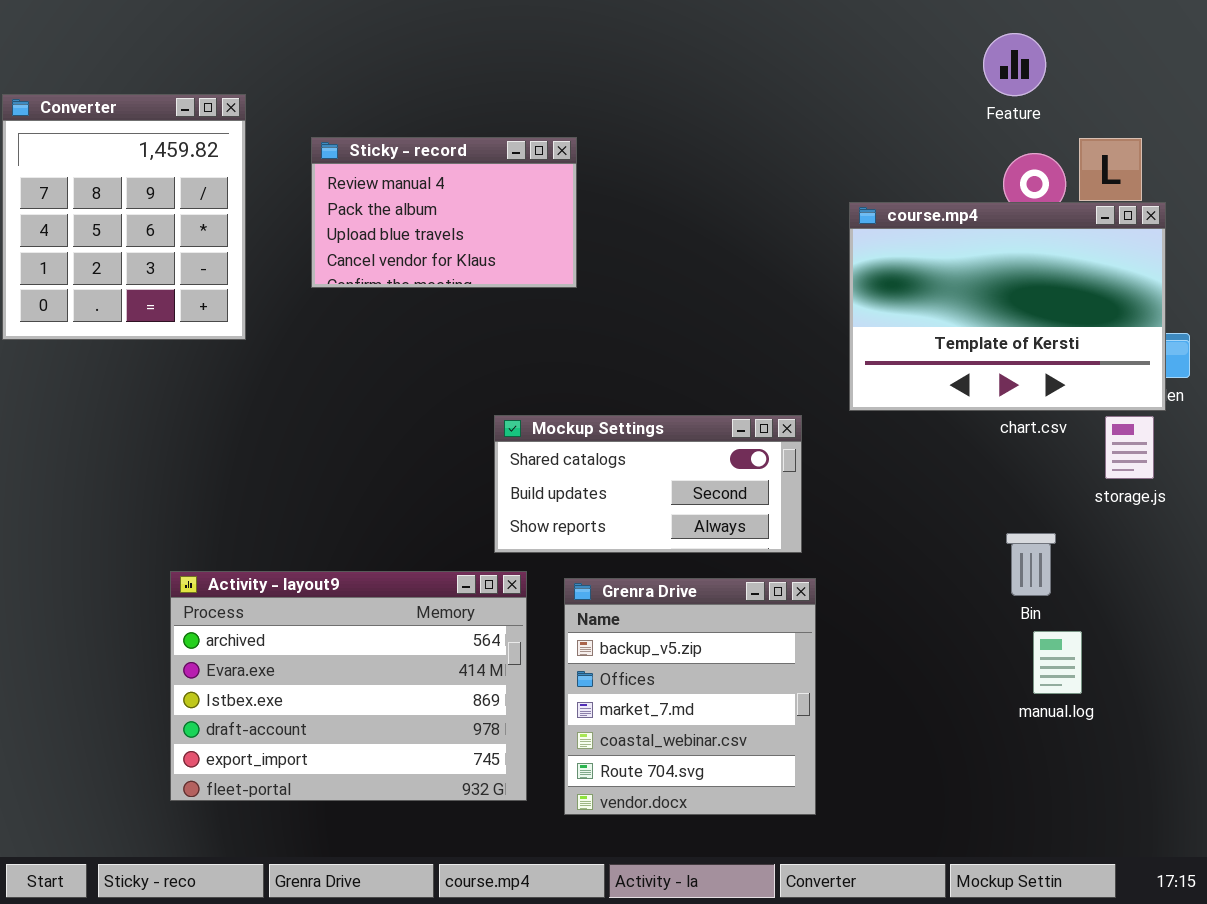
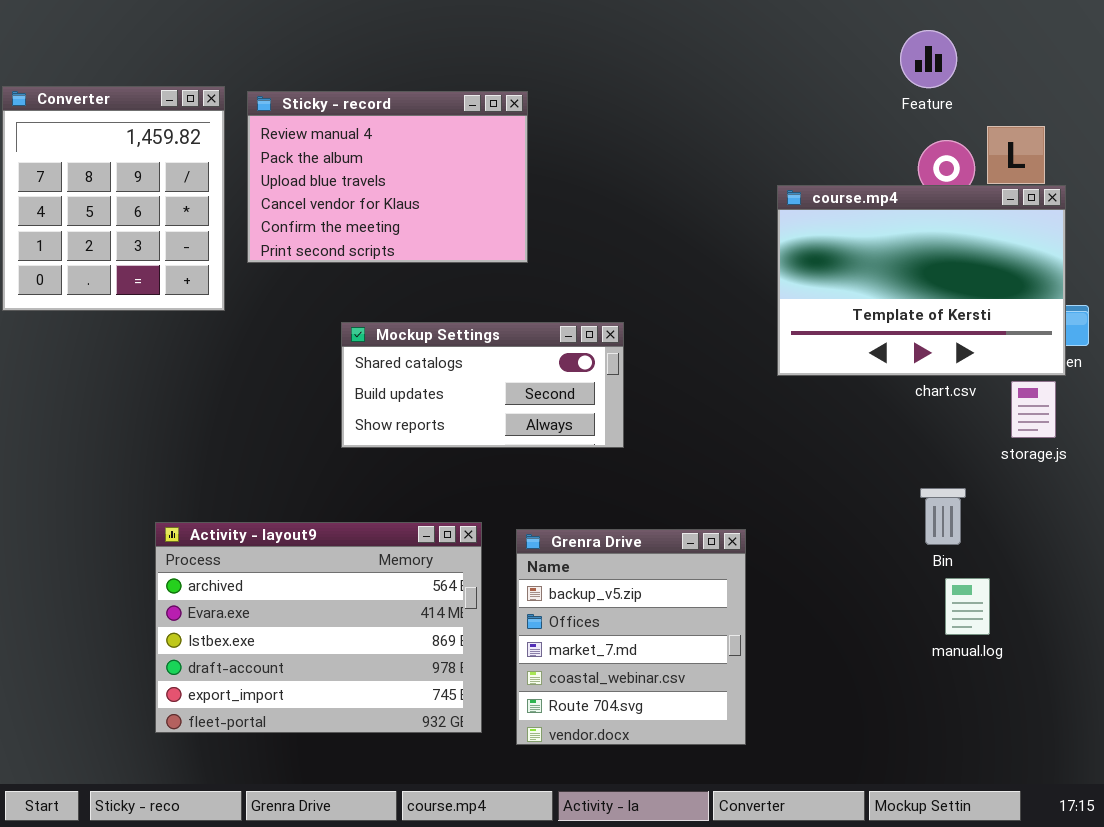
Sticky - record: [311,137,577,288] -> [247,91,528,263], resized
Mockup Settings: [494,415,802,553] -> [341,322,624,448], moved

